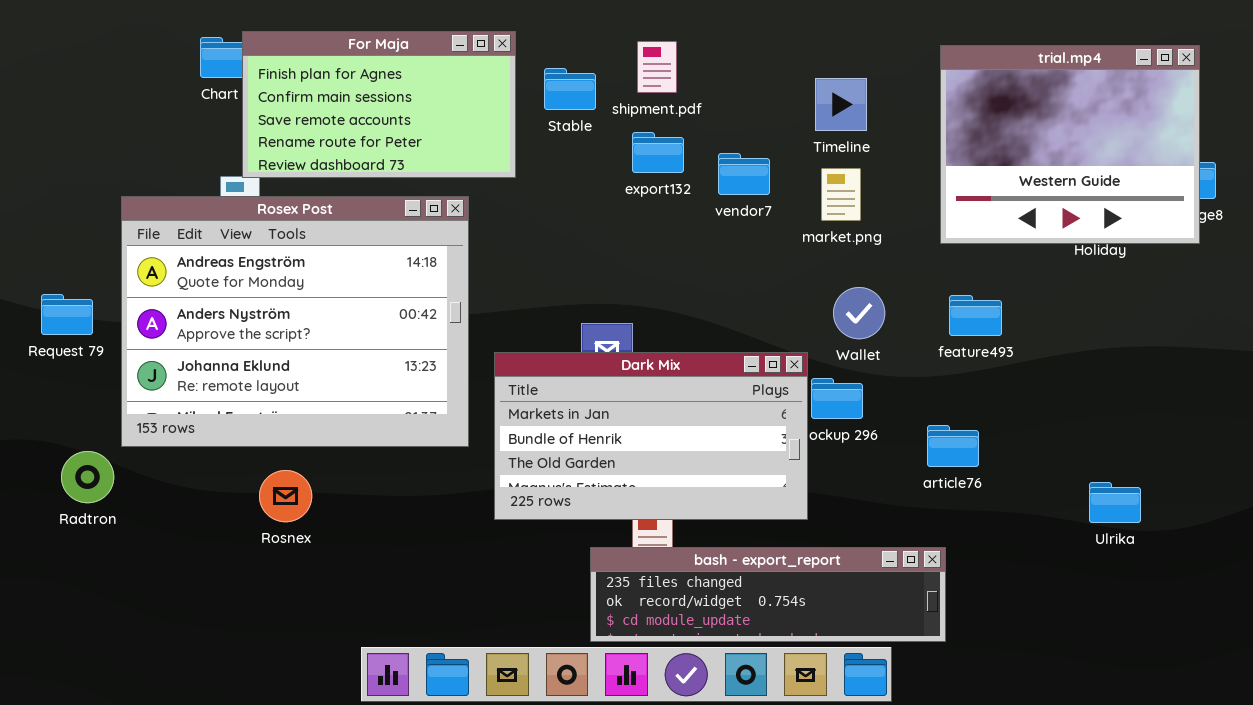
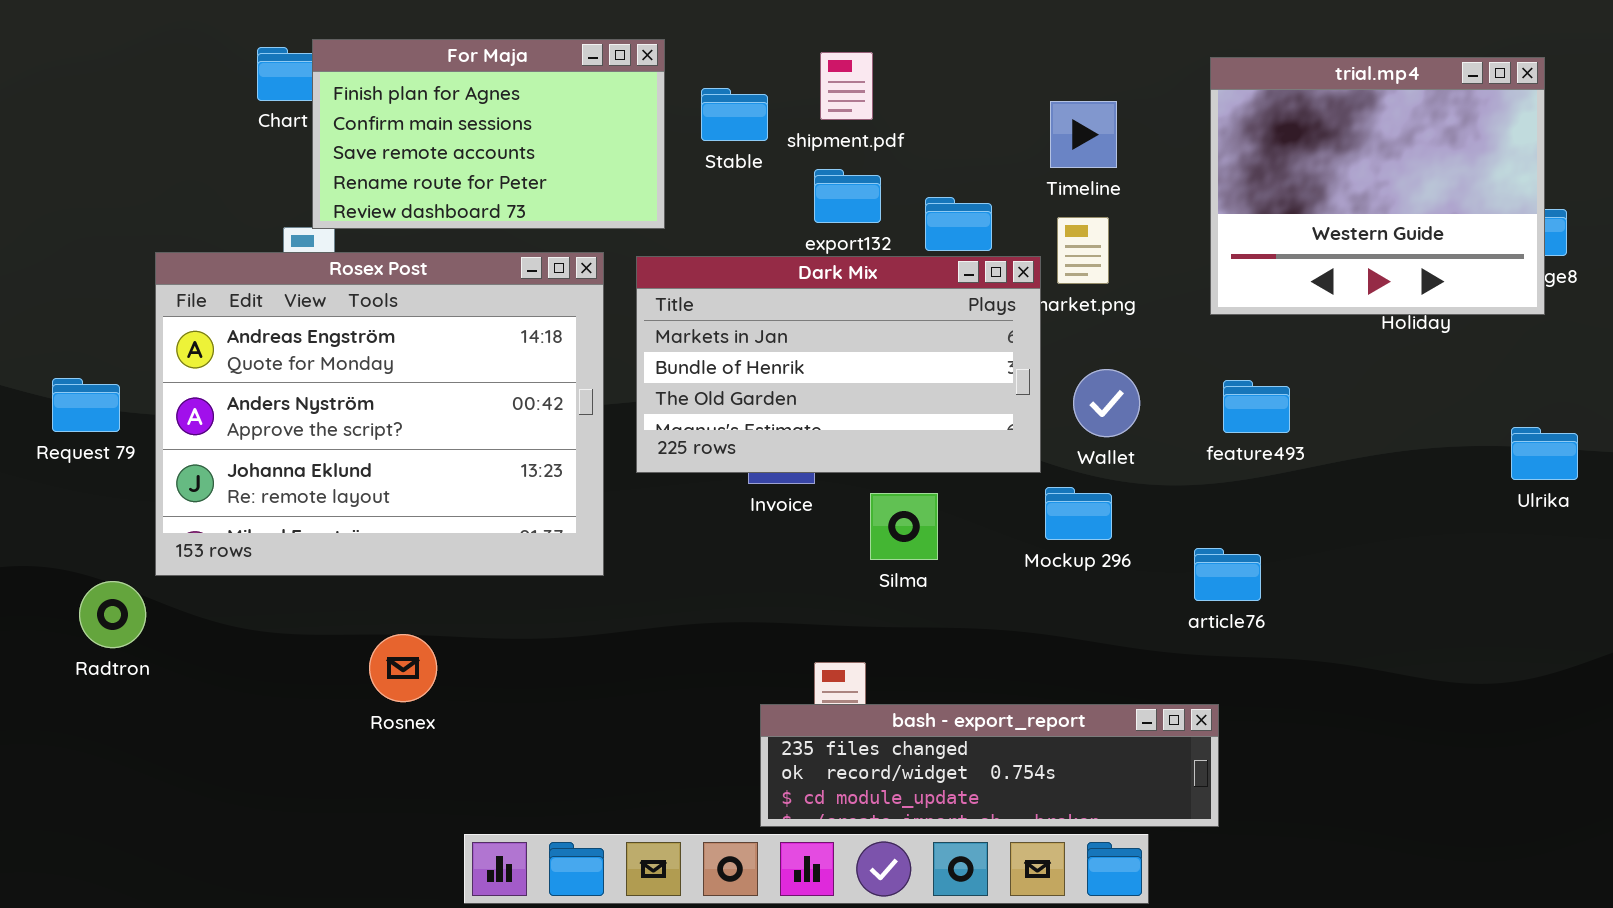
Dark Mix: [494,352,808,520] -> [636,256,1041,473], moved
Rosnex: [259,470,312,522] -> [369,634,437,702], moved
Ulrika: [1089,482,1141,523] -> [1511,427,1578,480], moved

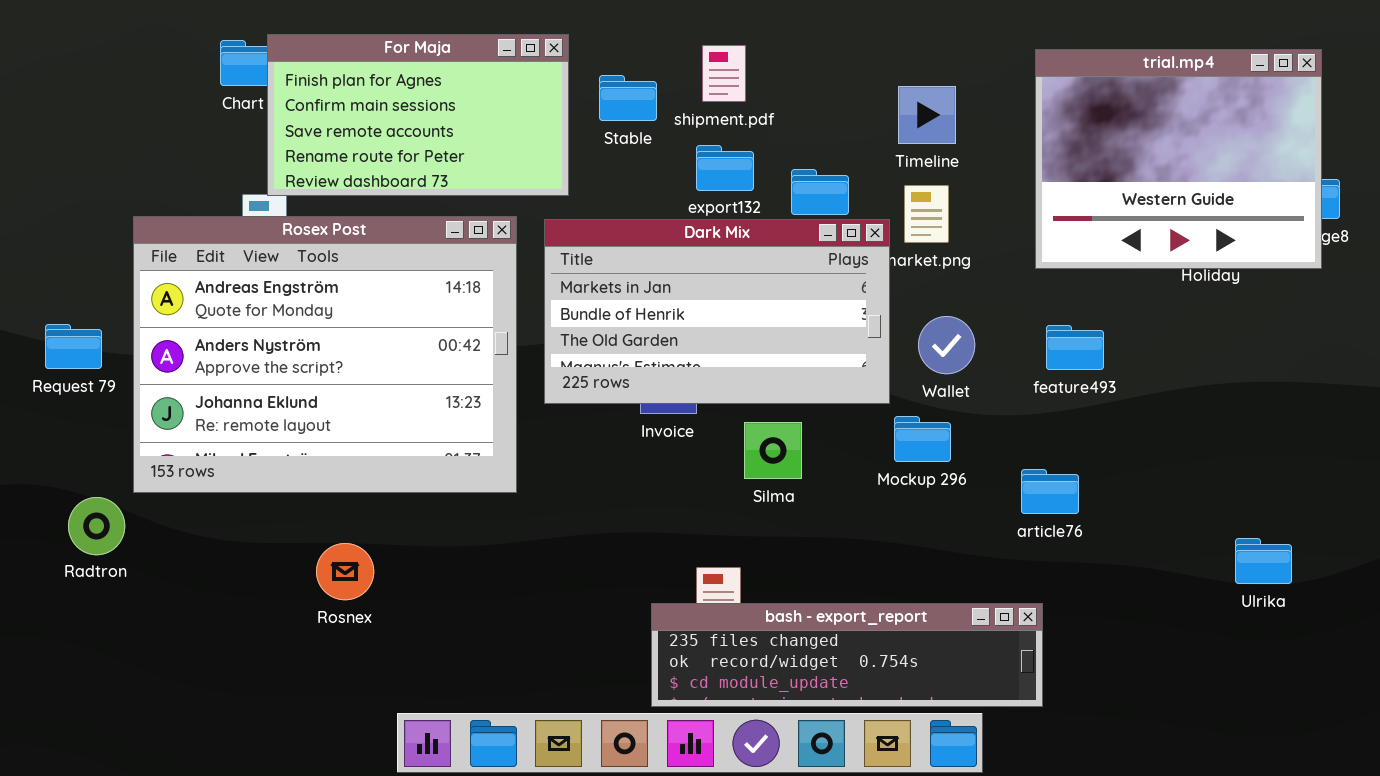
Ulrika: [1511,427,1578,480] -> [1235,538,1292,584], moved

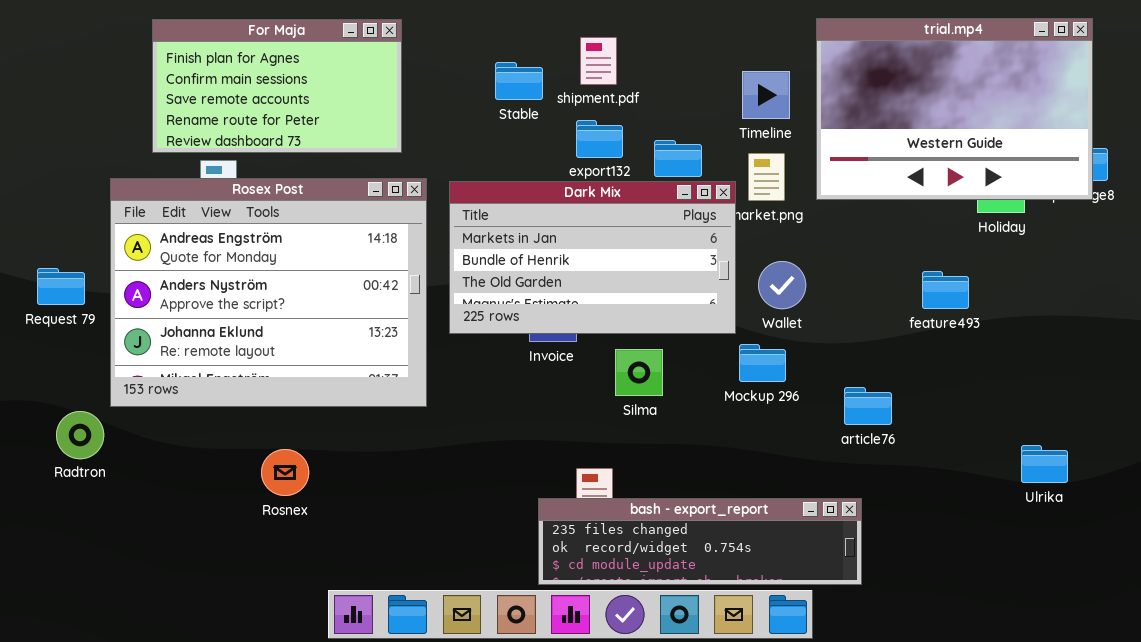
For Maja: [267,34,569,196] -> [152,19,402,153], moved
trial.mp4: [1035,49,1322,269] -> [816,18,1093,200], moved, resized
feature493: [1046,325,1104,370] -> [922,271,969,309], moved

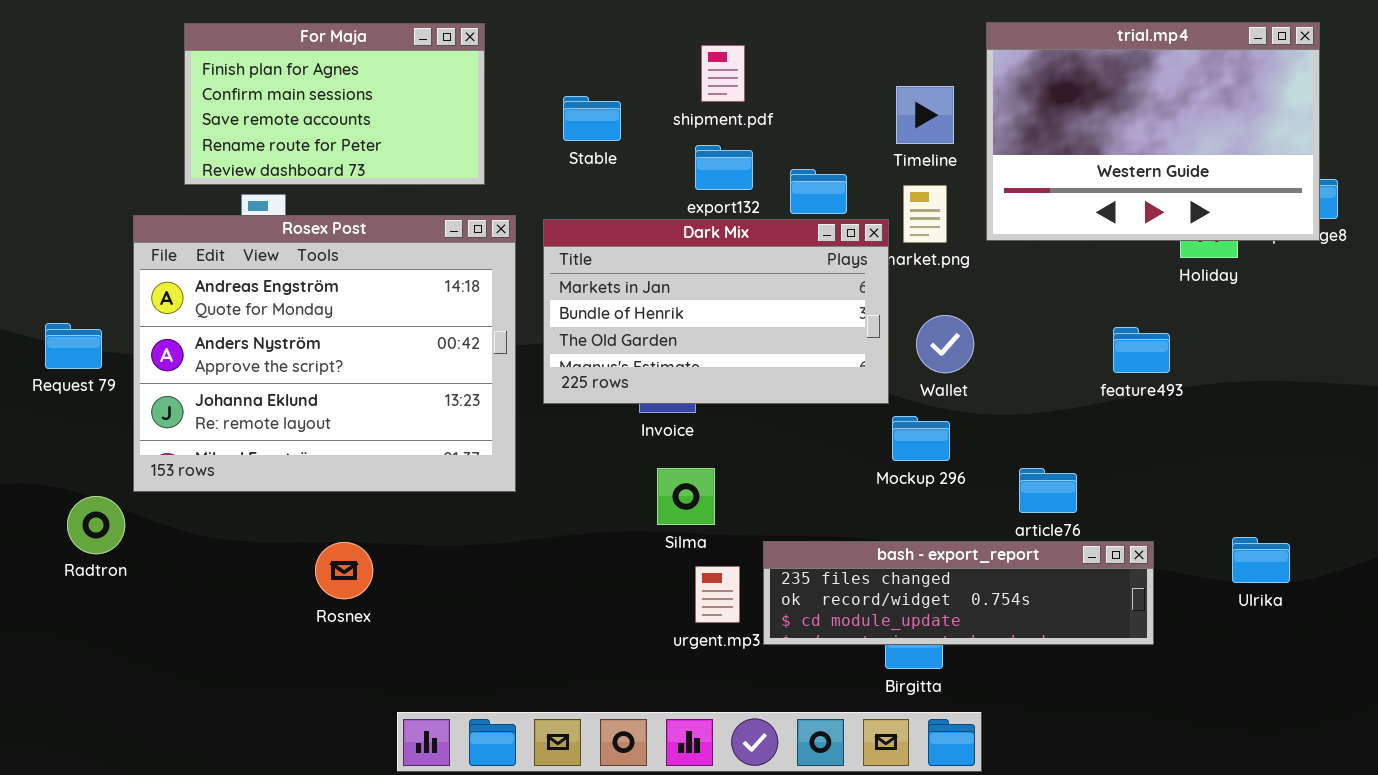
Stable: [495,62,543,100] -> [563,96,621,141], moved
Silma: [615,349,663,396] -> [657,468,715,525], moved
bash - export_report: [538,498,862,585] -> [763,541,1154,645], moved

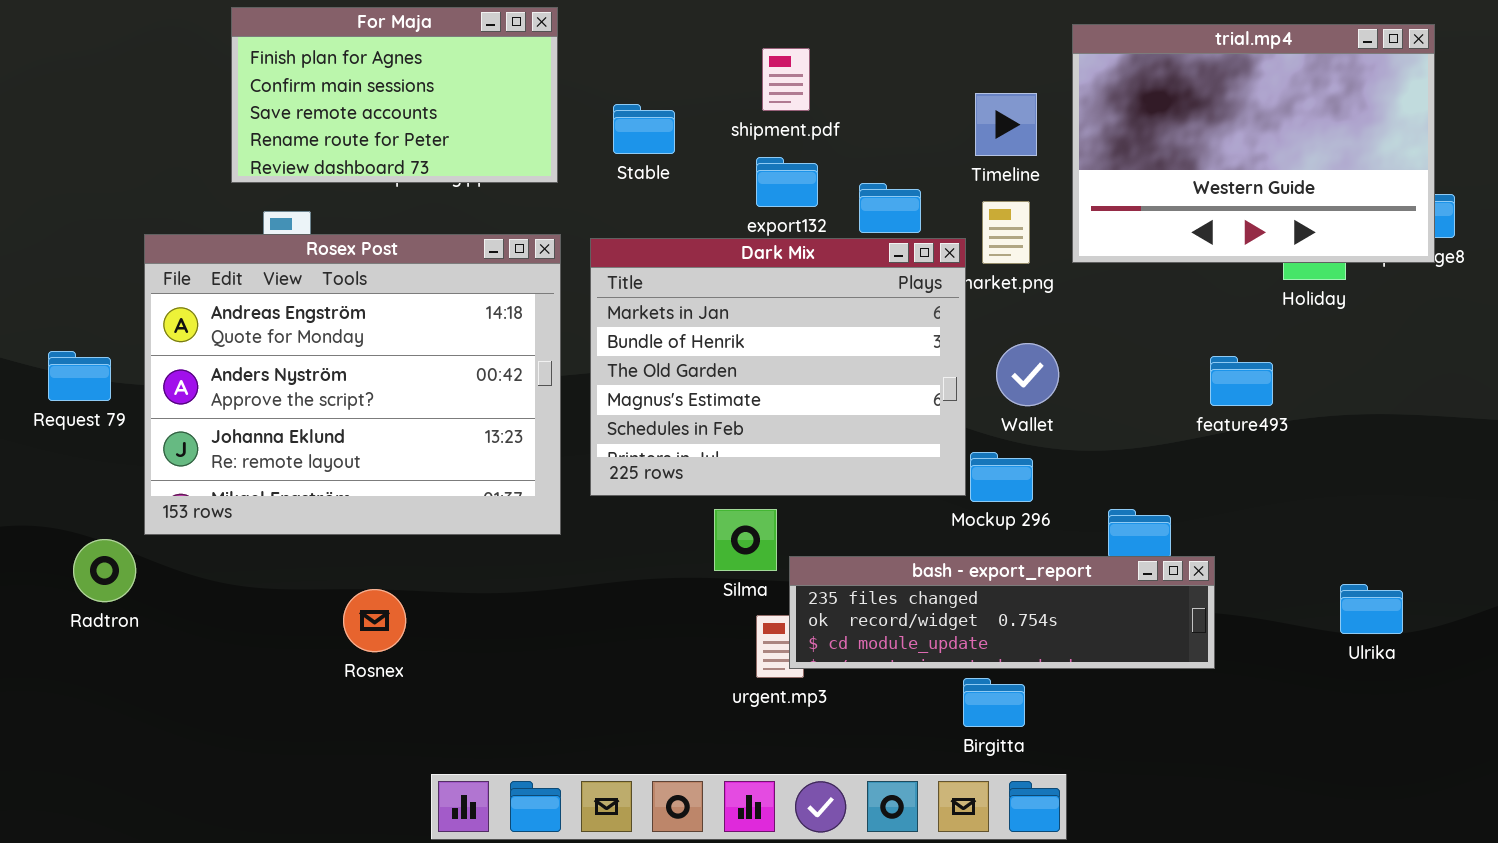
For Maja: [184,23,485,185] -> [231,7,558,183], moved
Dark Mix: [543,219,889,404] -> [590,238,966,496], resized
bash - export_report: [763,541,1154,645] -> [789,556,1215,669], moved

